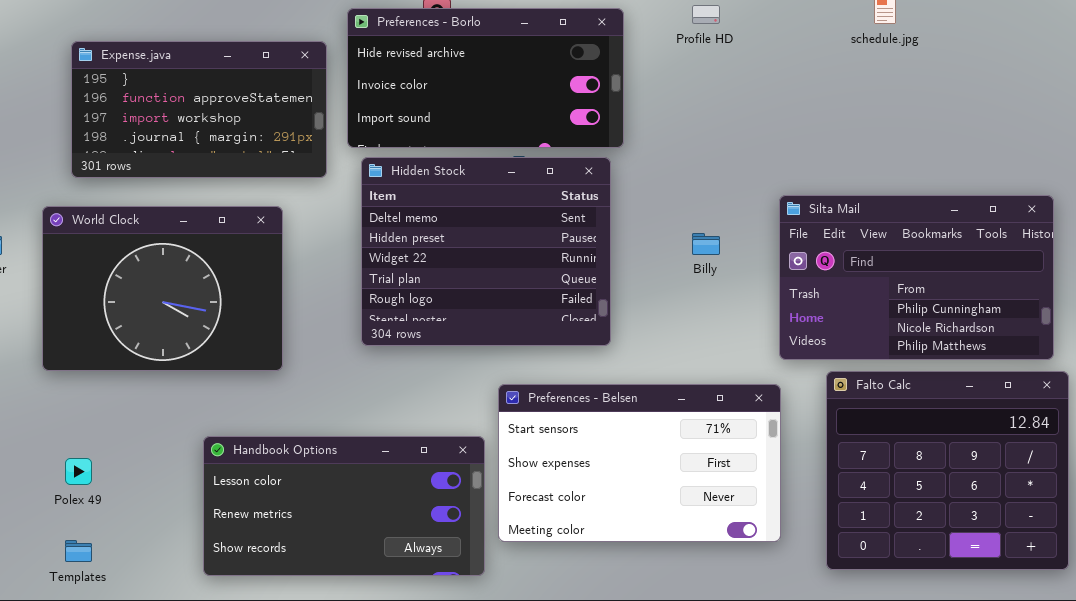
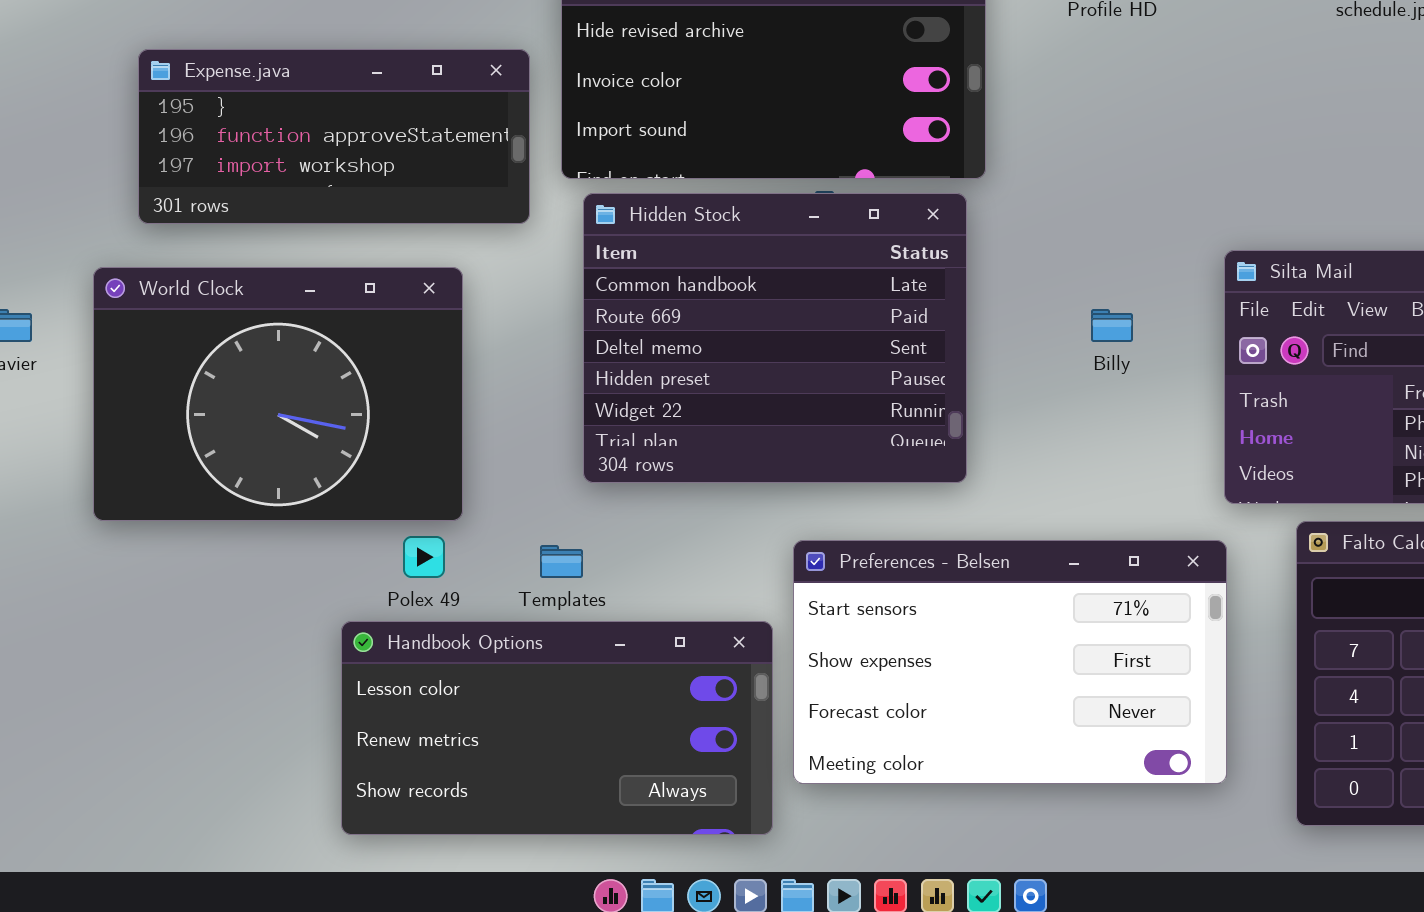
Expense.java: [71,41,327,178] -> [138,49,530,224], resized
Hidden Stock: [361,157,611,346] -> [583,193,967,483], scrolled up 2 rows
Polex 49: [65,458,92,485] -> [403,536,445,578], moved
Templates: [65,540,92,562] -> [540,545,583,578], moved

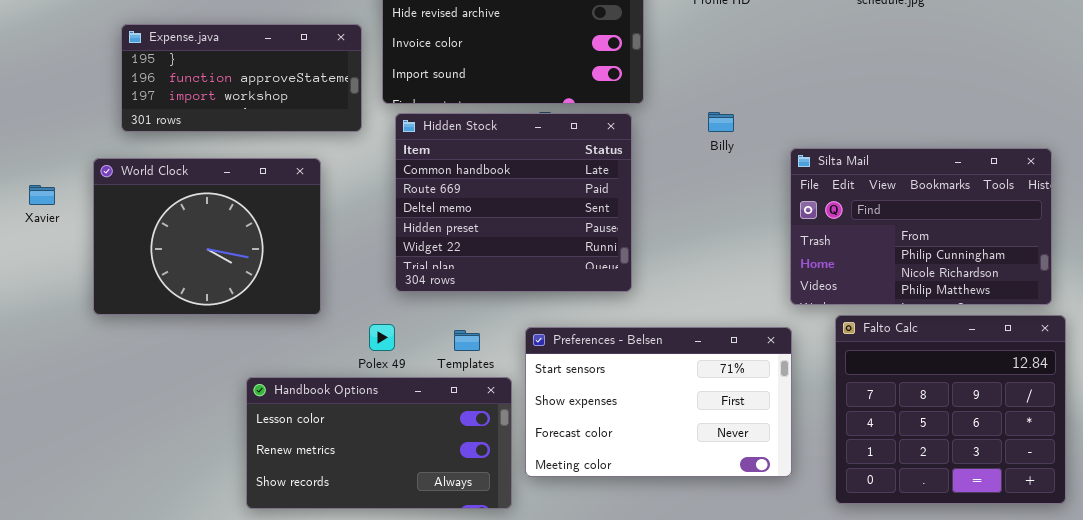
Billy: [1091,309,1133,342] -> [708,112,734,132], moved
Polex 49: [403,536,445,578] -> [369,324,395,351], moved
Templates: [540,545,583,578] -> [454,330,480,351], moved

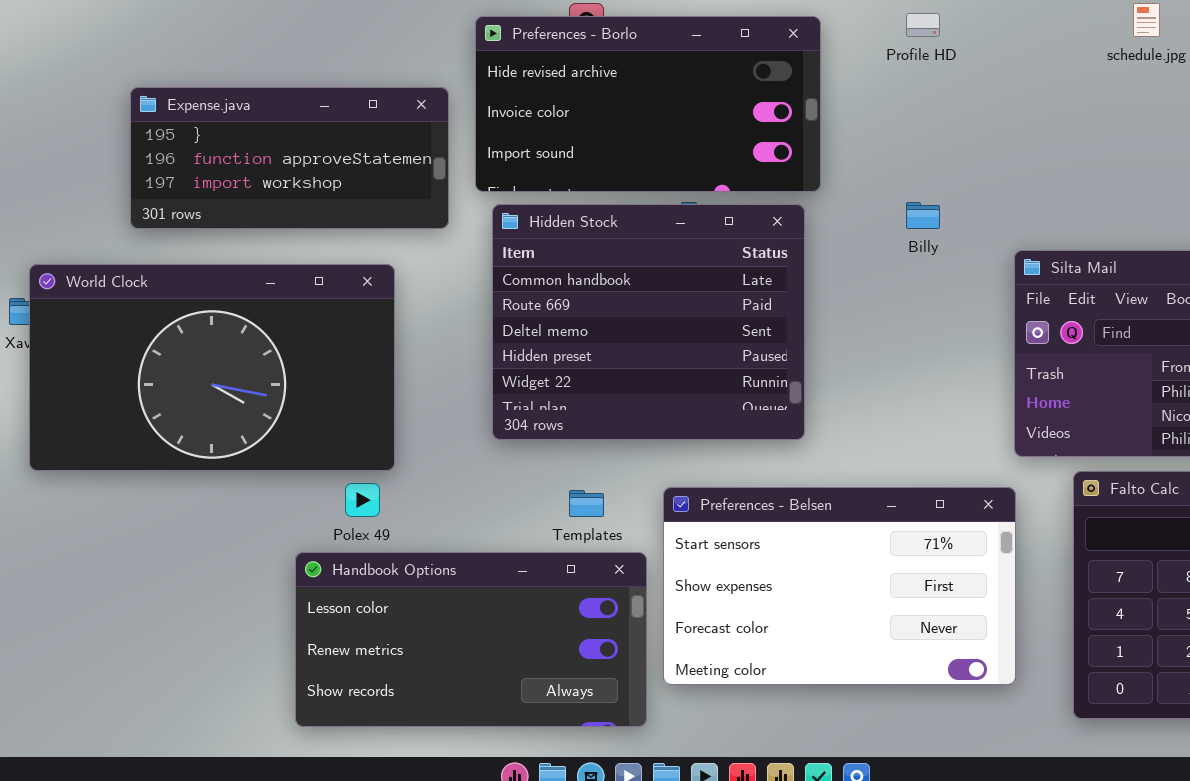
World Clock: [93,158,321,315] -> [29,264,395,471], resized
Polex 49: [369,324,395,351] -> [345,483,380,517], moved

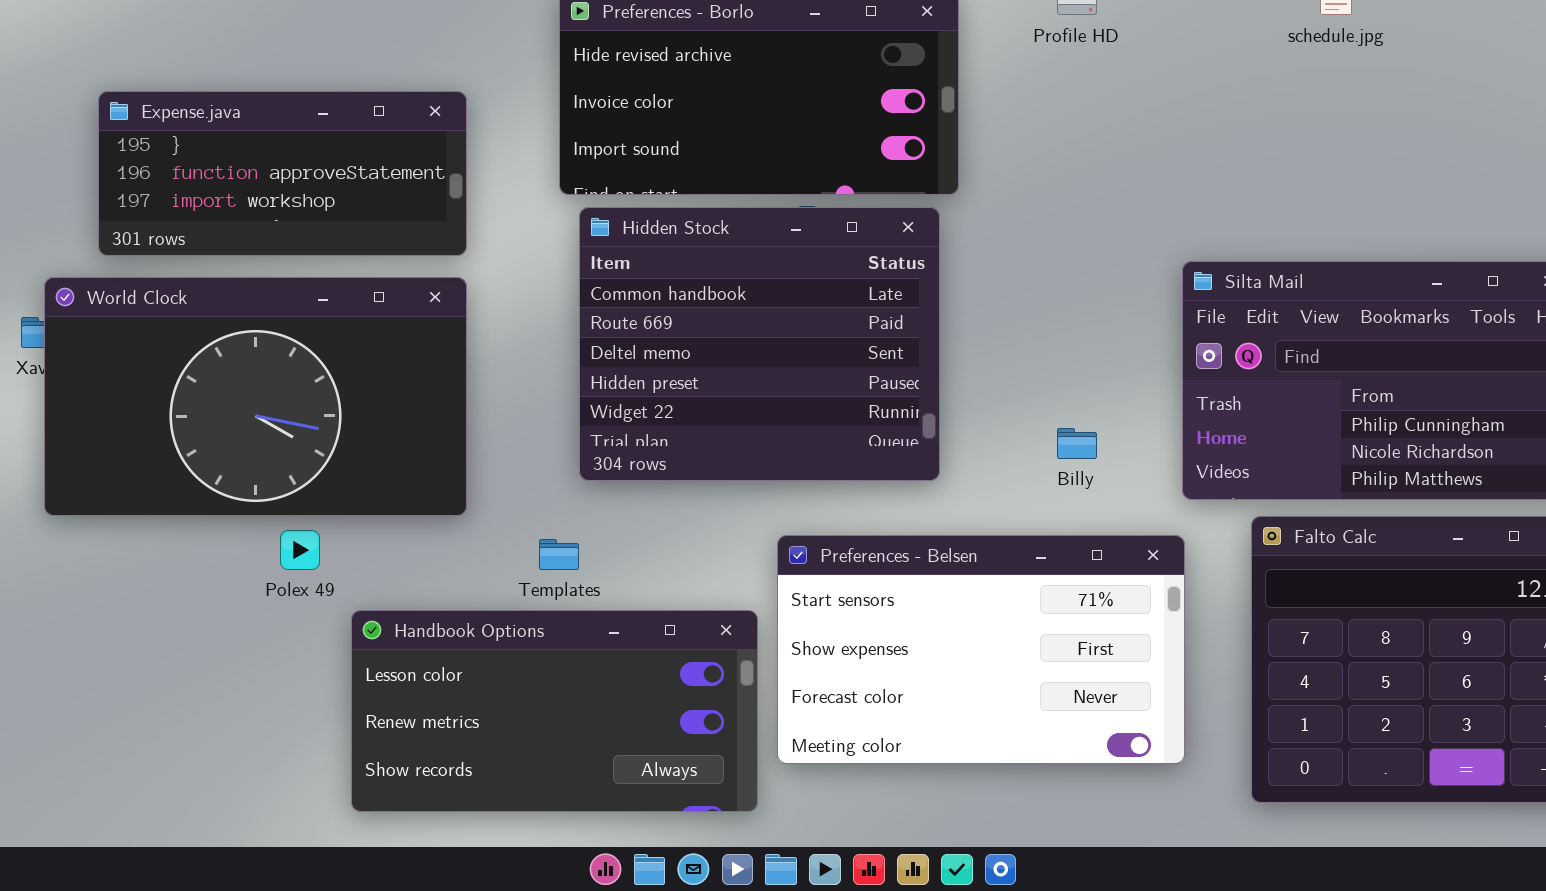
Expense.java: [130,87,449,229] -> [98,91,467,256], moved
Billy: [906,202,940,229] -> [1057,428,1097,459], moved
Polex 49: [345,483,380,517] -> [280,530,320,570], moved
Templates: [569,490,604,517] -> [539,539,579,570], moved

